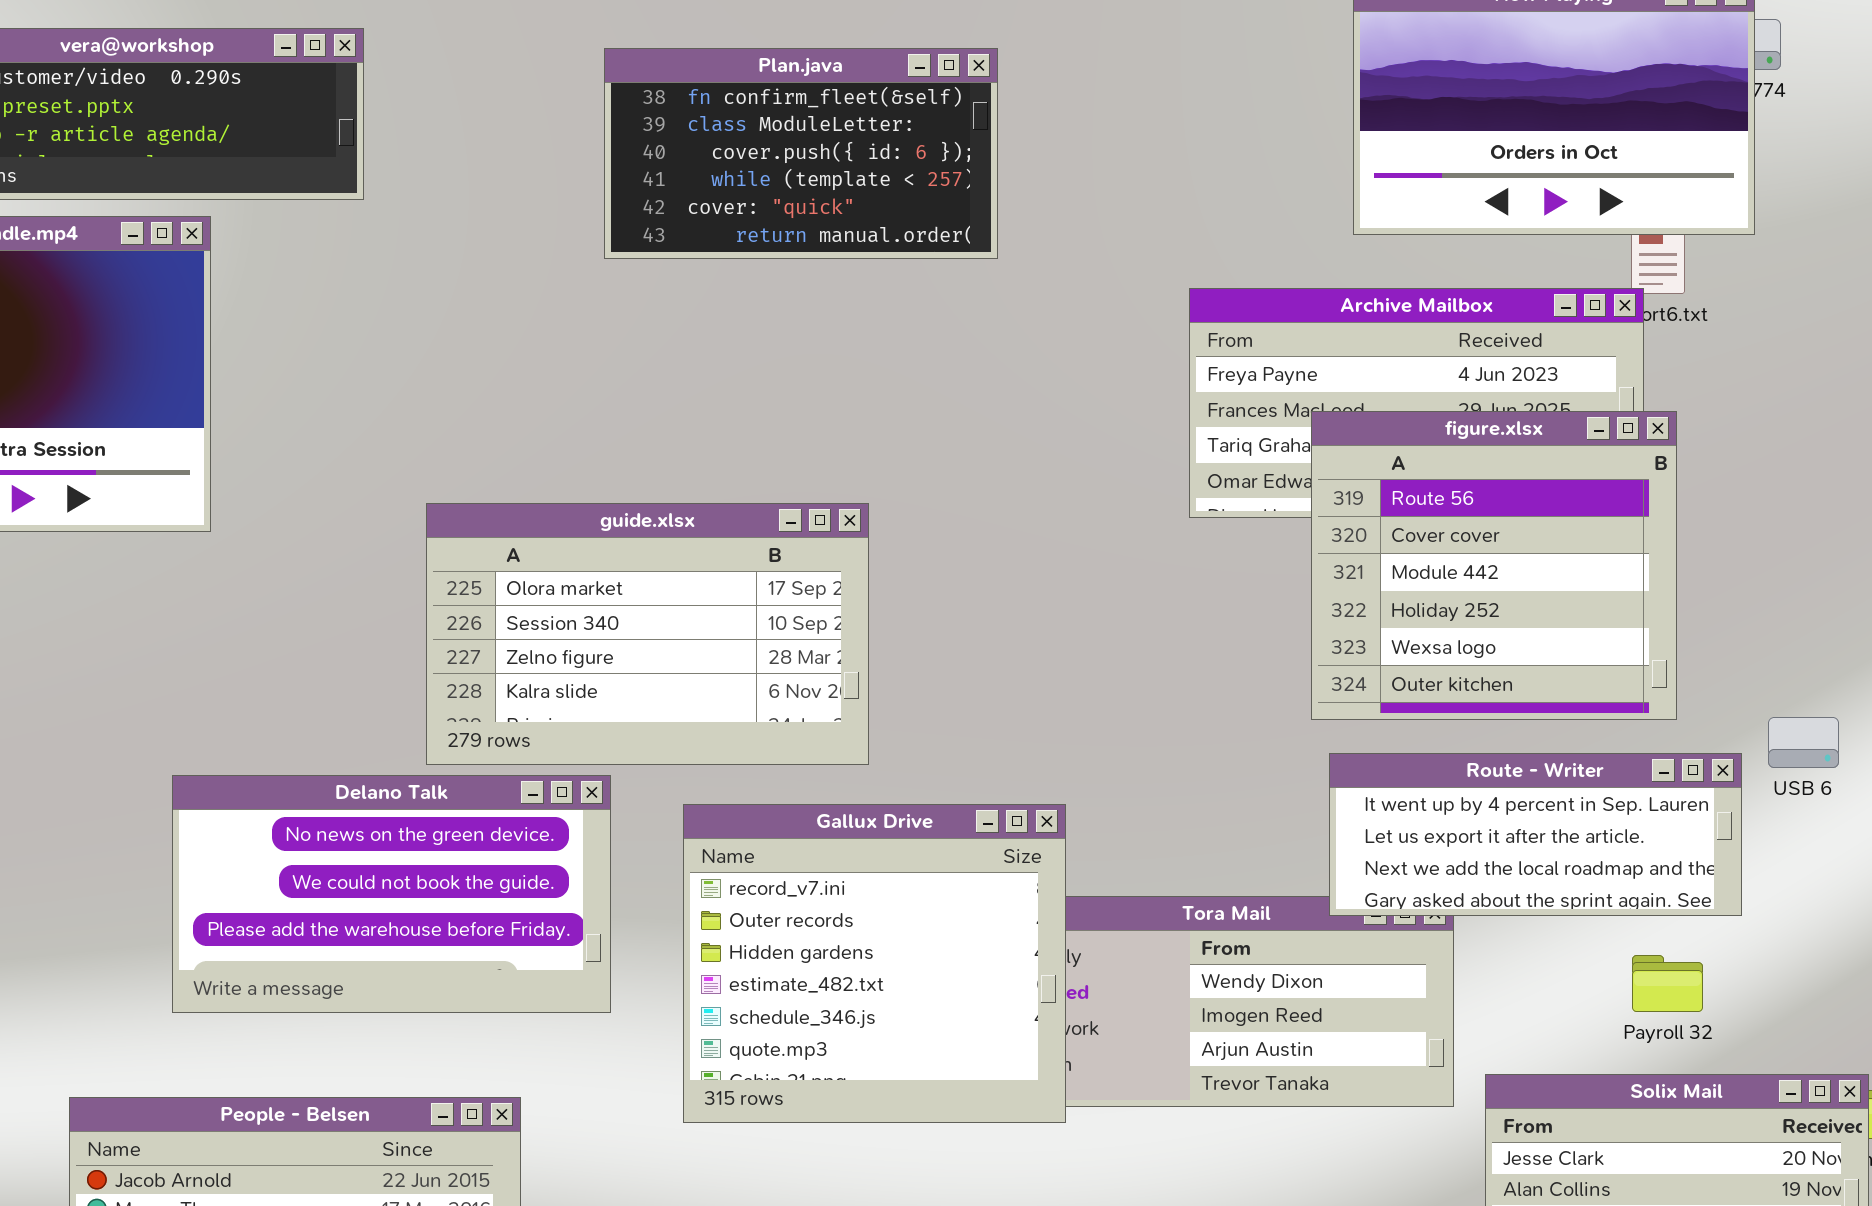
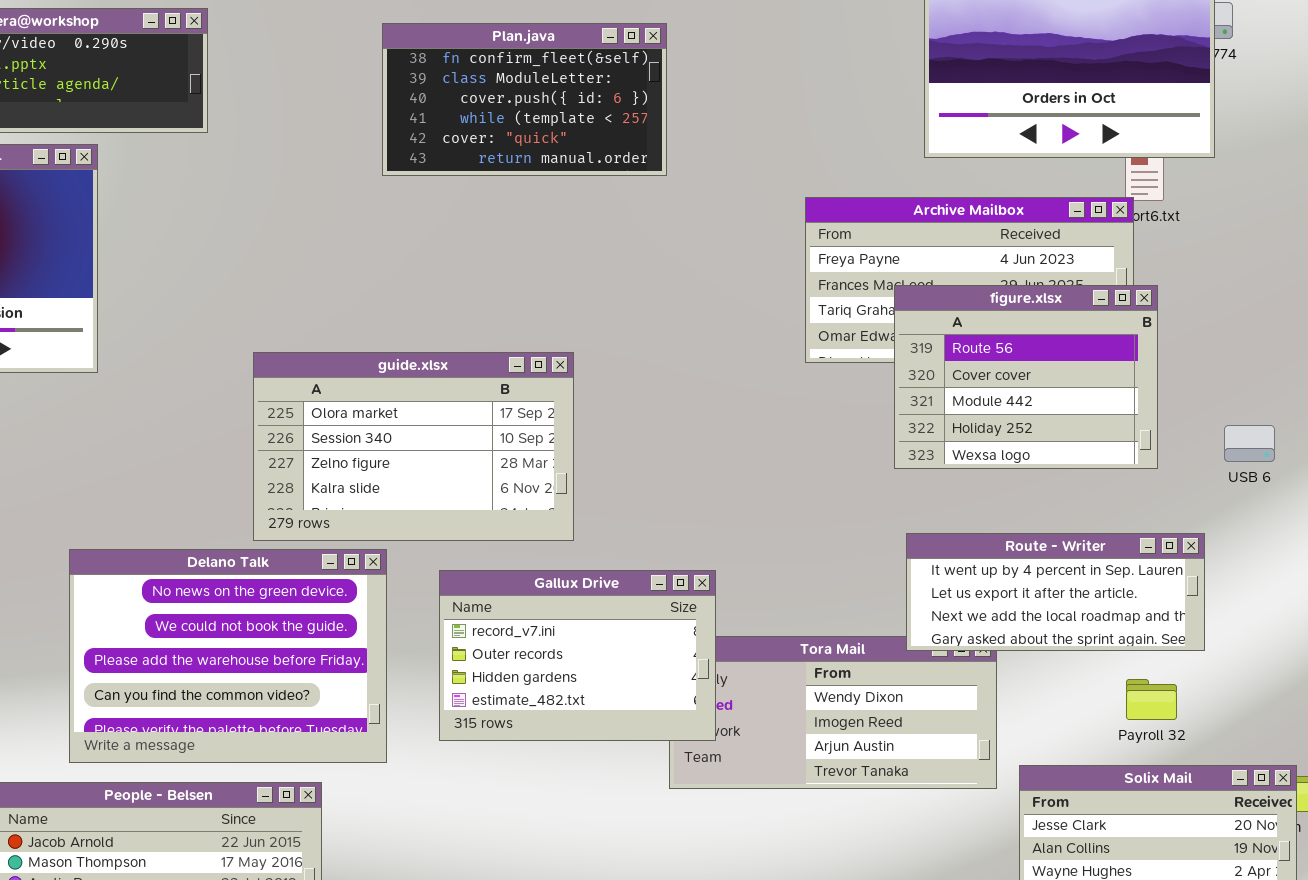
figure.xlsx: [1311,411,1677,720] -> [894,285,1158,469], resized
USB 6: [1768,717,1839,768] -> [1224,425,1275,462], moved
Delano Talk: [172,775,611,1013] -> [69,549,387,763], resized
Gallux Drive: [683,804,1066,1123] -> [439,570,716,741], resized

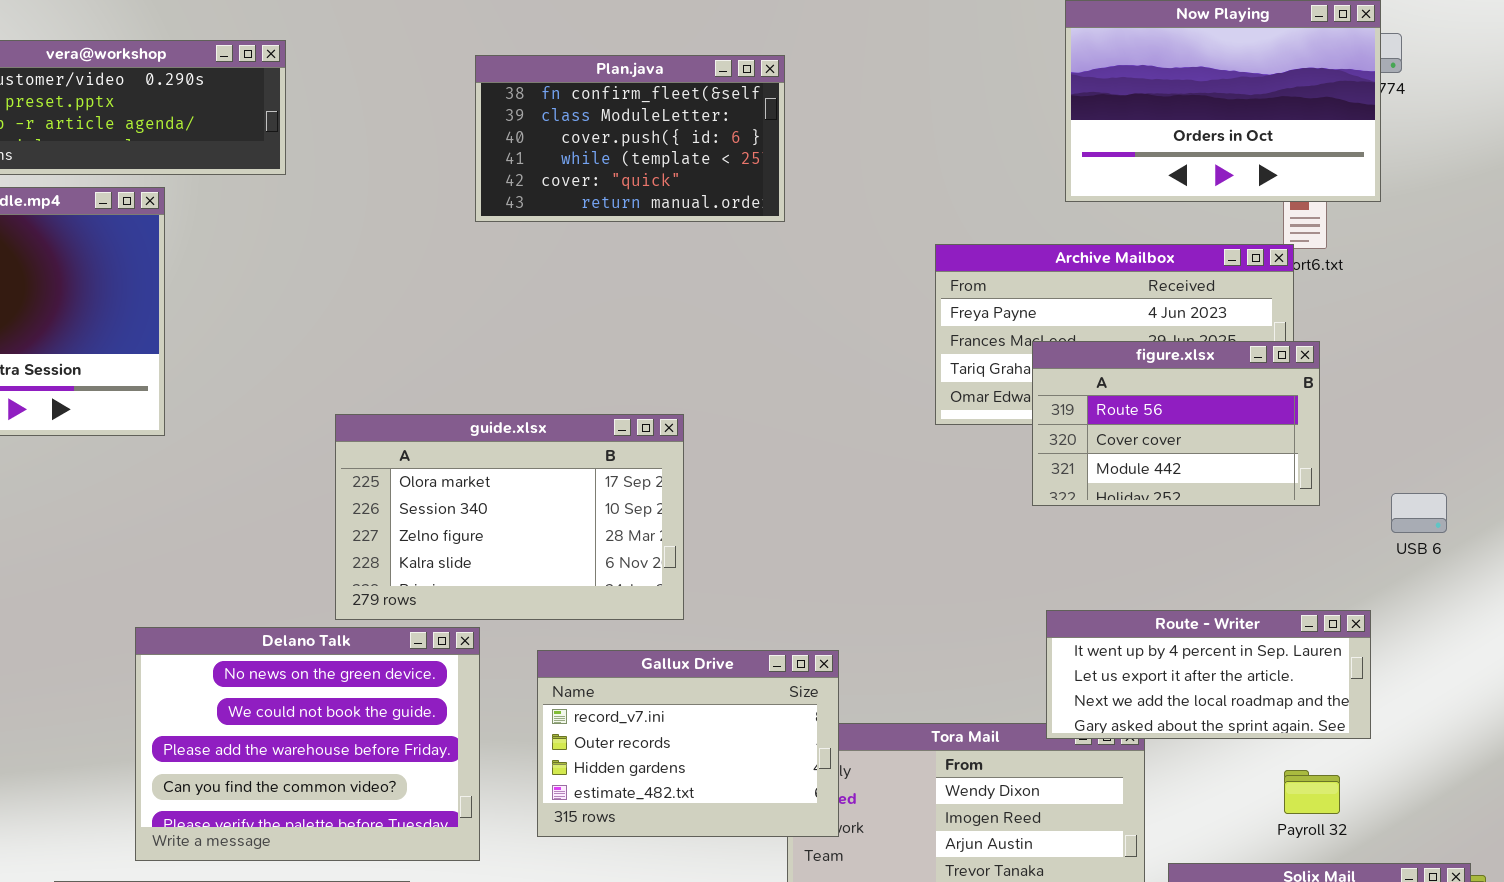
figure.xlsx: [894,285,1158,469] -> [1032,341,1320,506], resized

